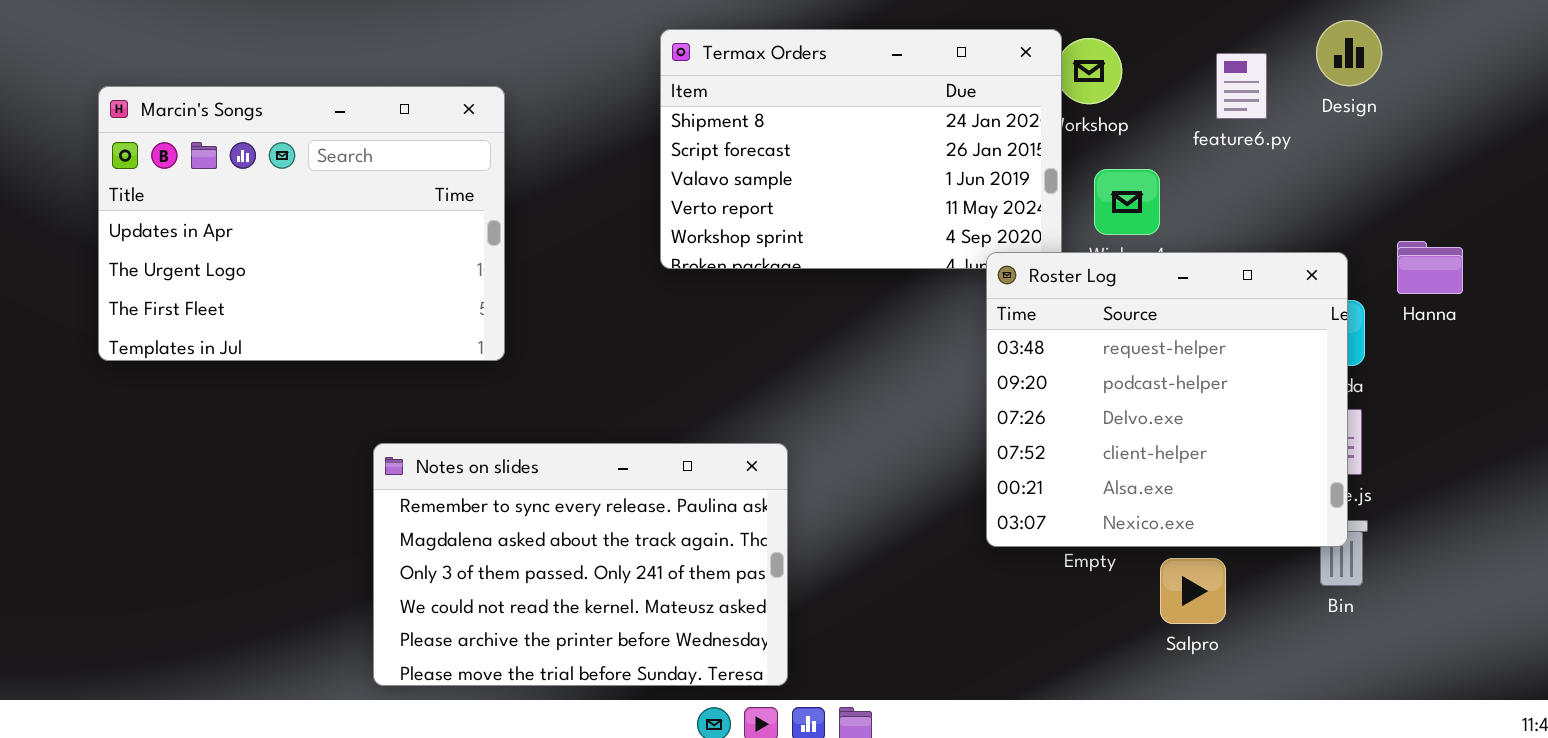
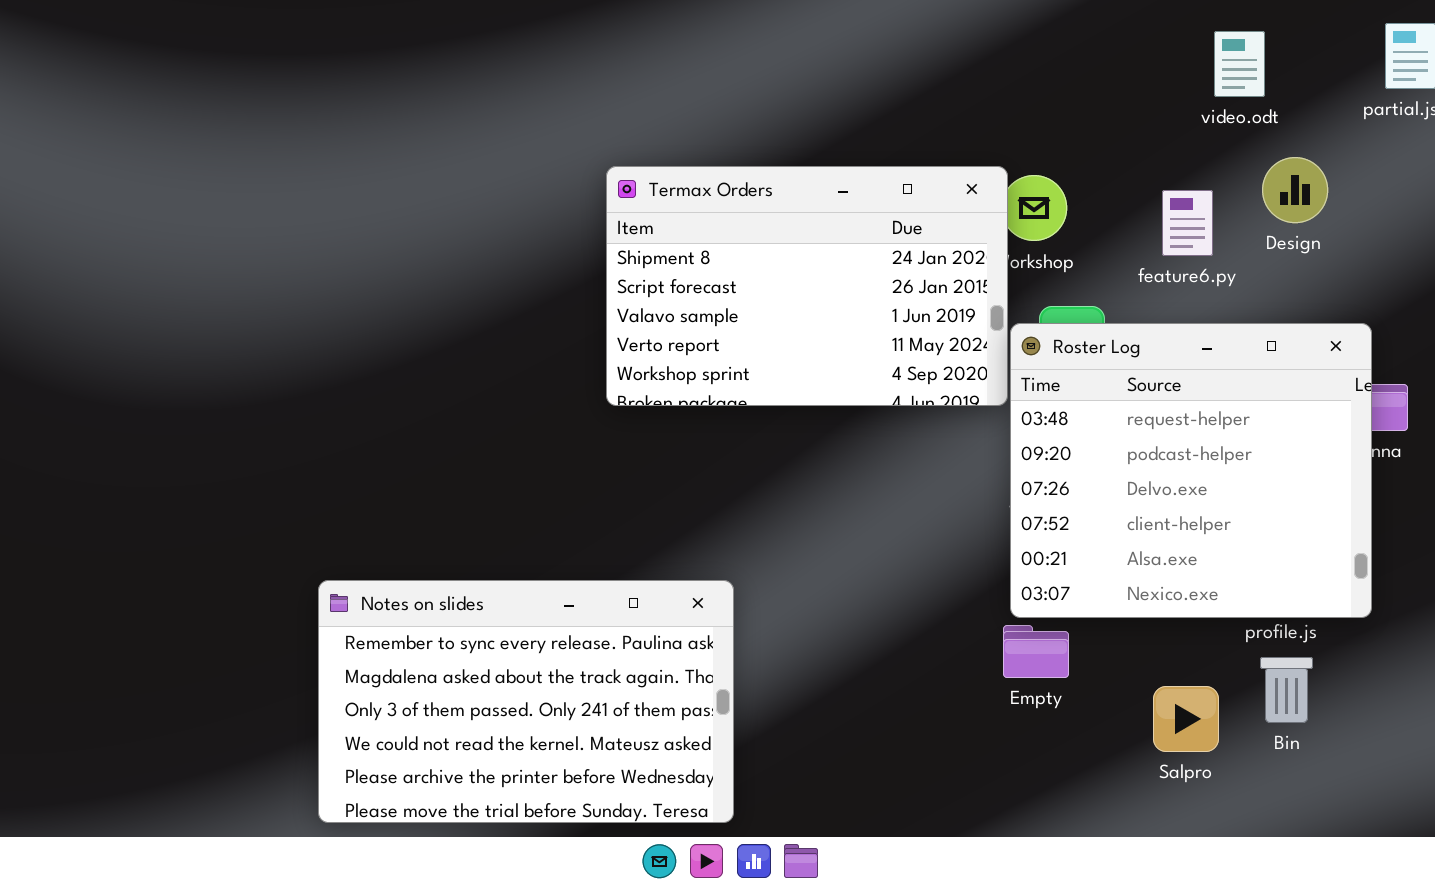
Marcin's Songs: [98,86,505,361] -> none, closed
Roster Log: [986,252,1348,547] -> [1010,323,1372,618], moved
Salpro: [1160,558,1226,624] -> [1153,686,1219,752], moved

